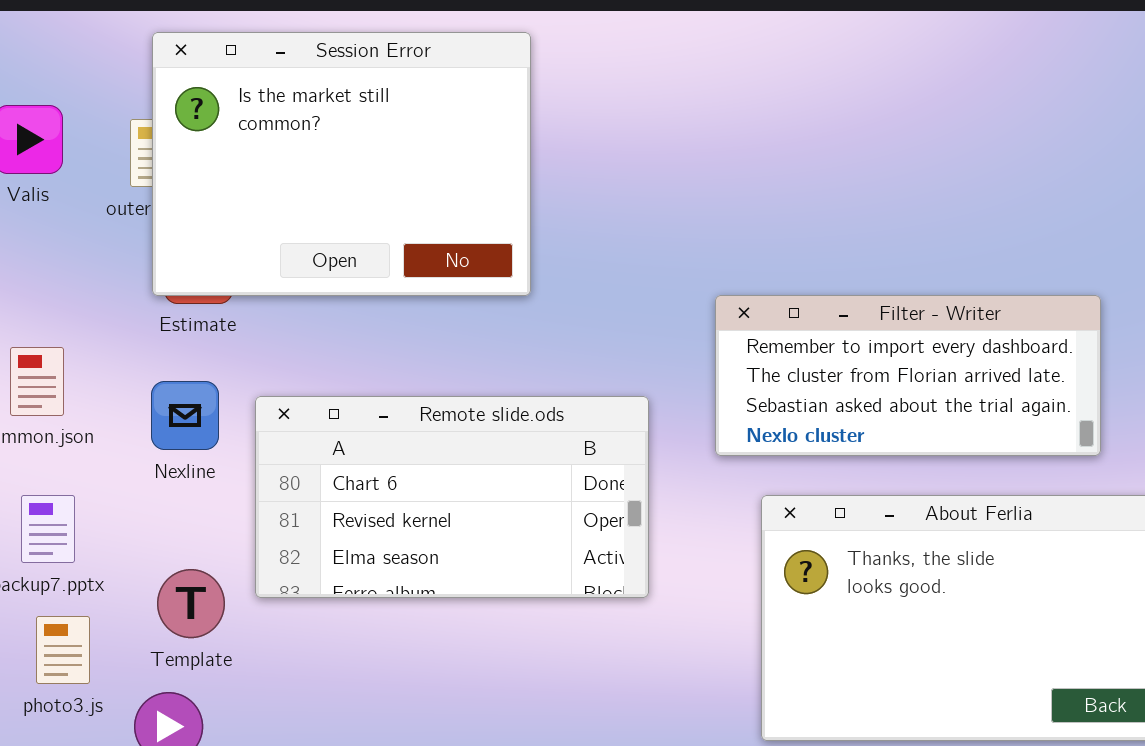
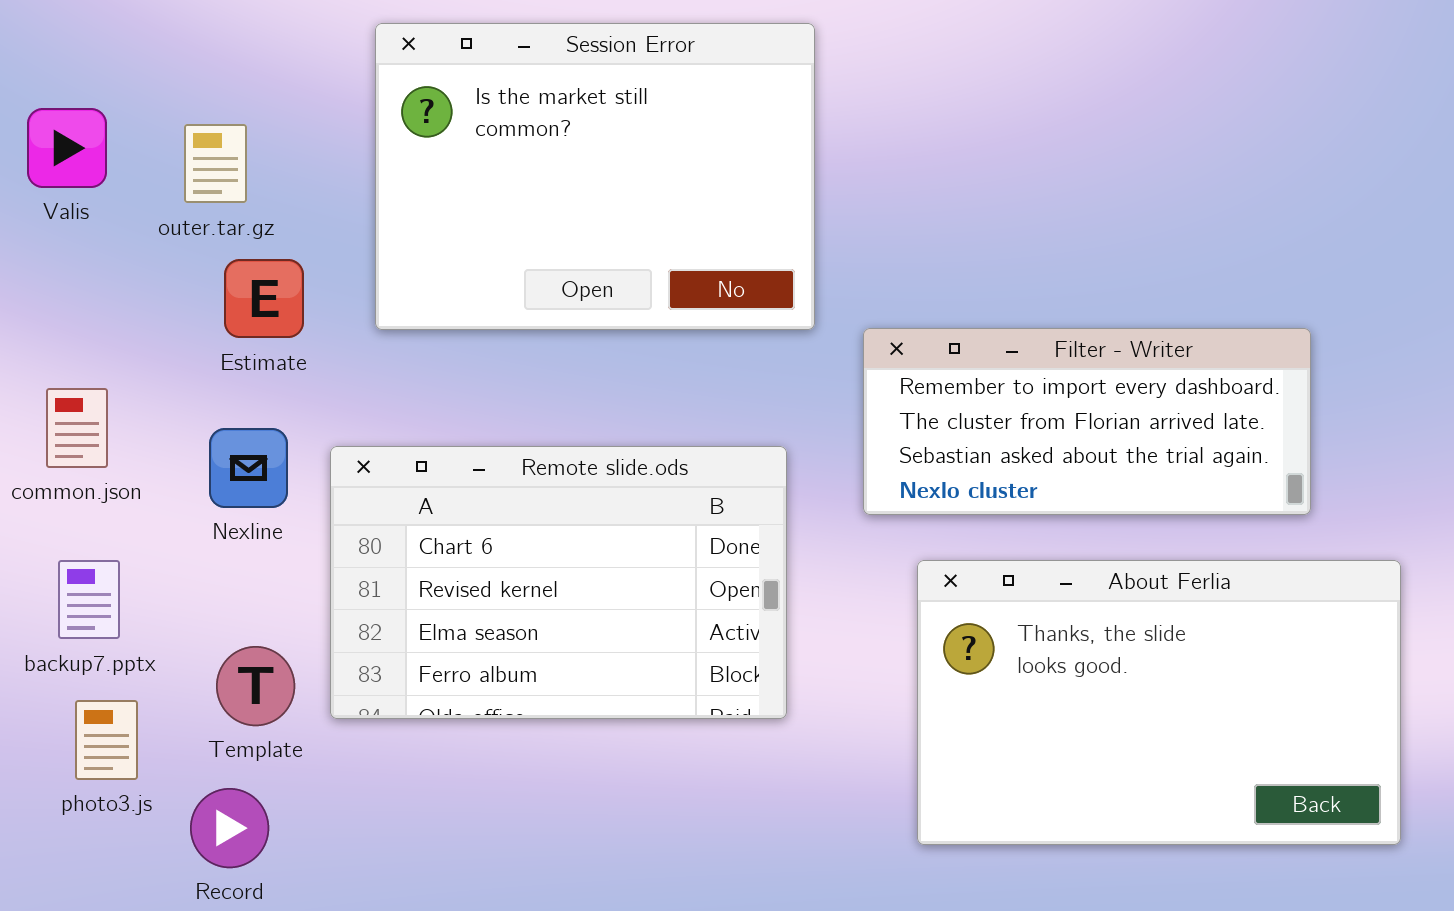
Session Error: [152,32,531,296] -> [375,23,815,330], moved
Remote slide.ods: [255,396,649,598] -> [330,446,787,719], resized

